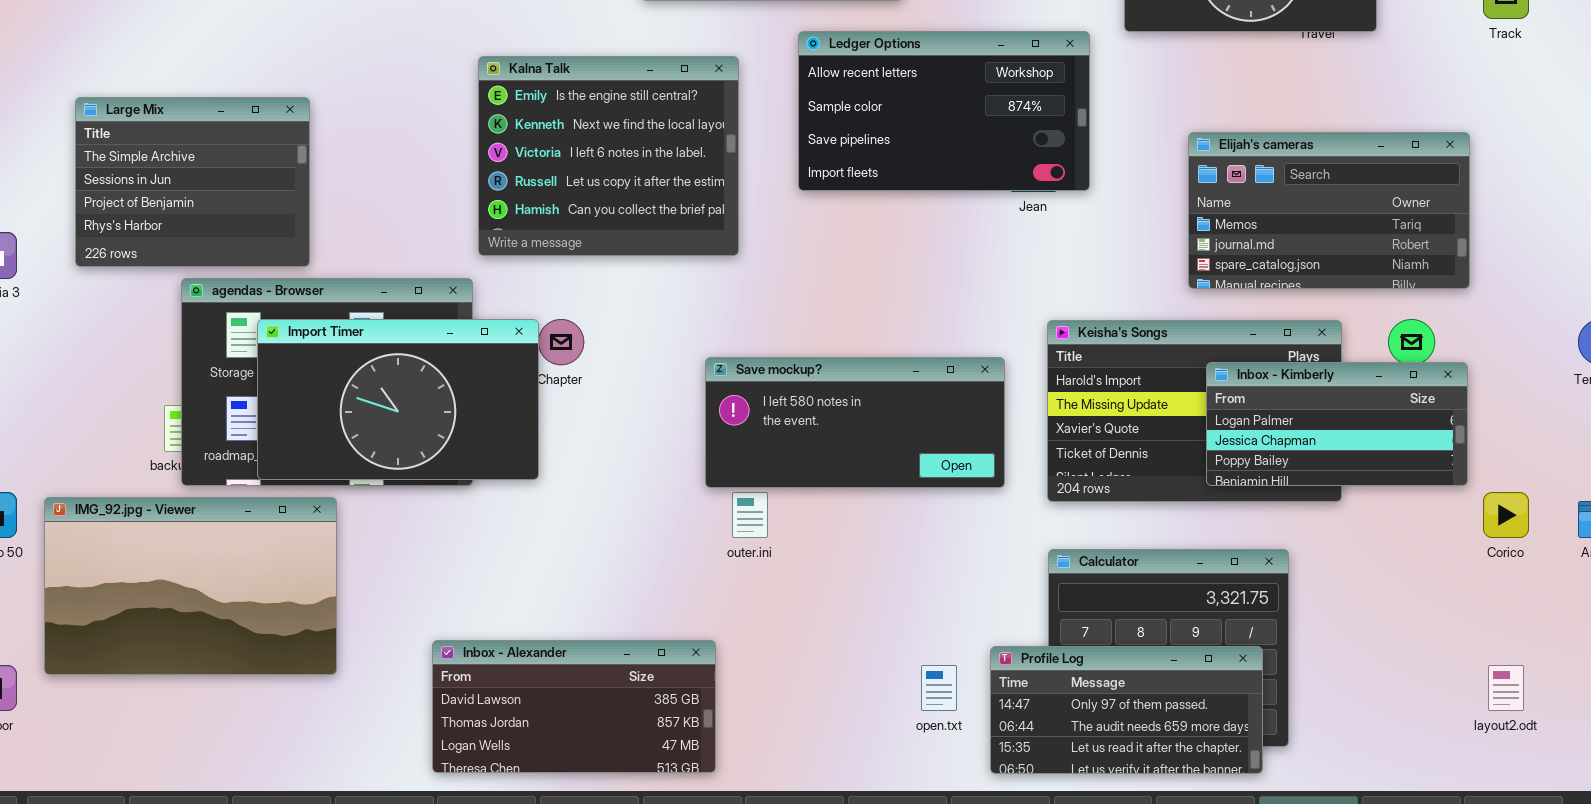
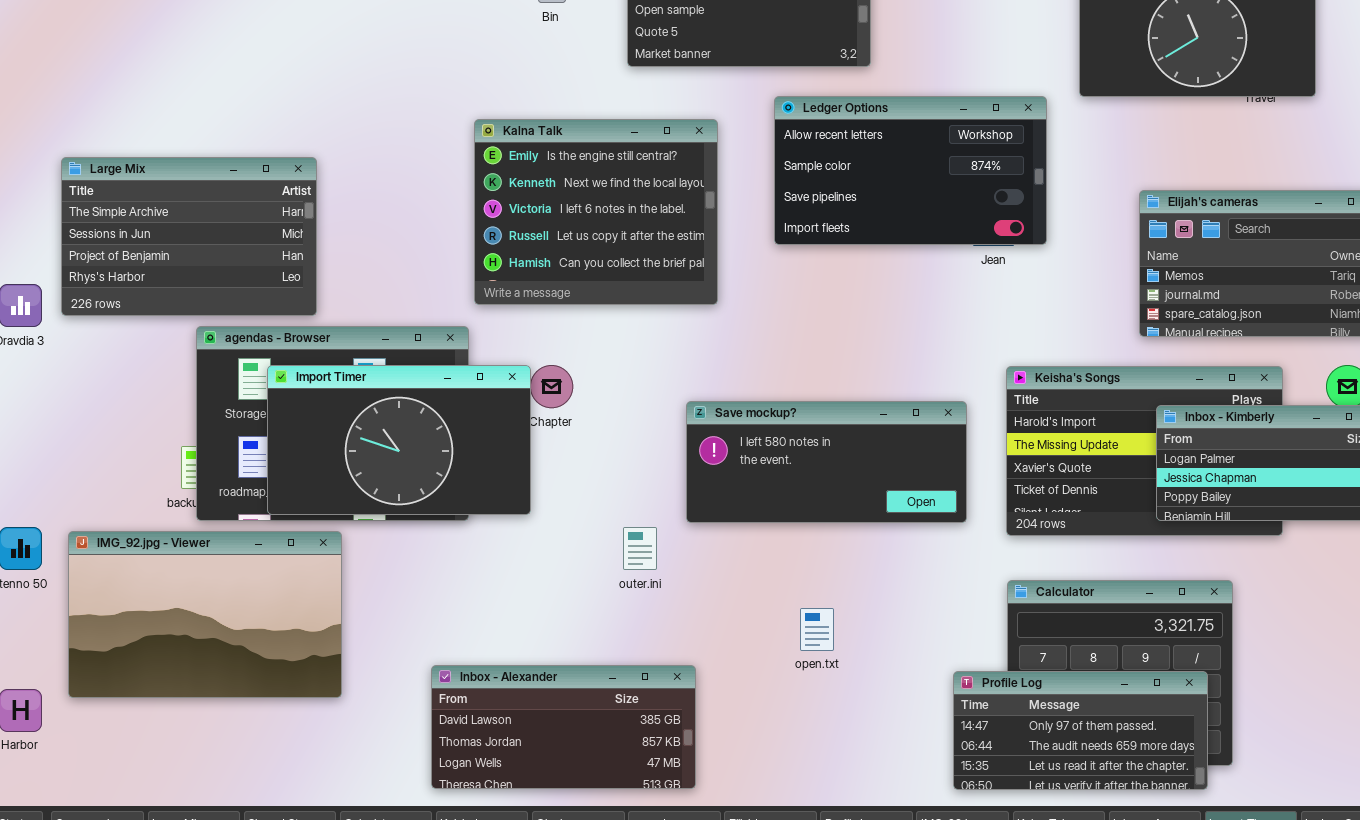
Large Mix: [75,97,310,267] -> [61,157,317,316], resized
outer.ini: [732,492,768,538] -> [623,527,657,570], moved
open.txt: [921,665,957,711] -> [800,608,834,651], moved

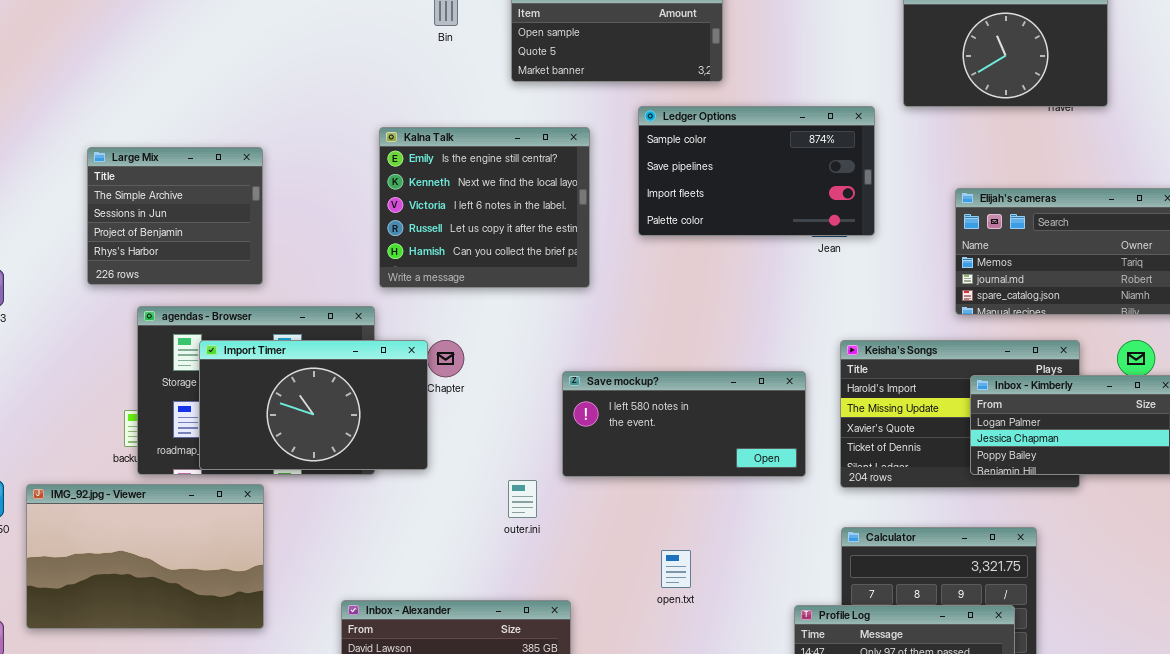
Ledger Options: [774,96,1047,245] -> [638,106,875,236], scrolled down 1 row
Large Mix: [61,157,317,316] -> [87,147,263,285], moved, resized

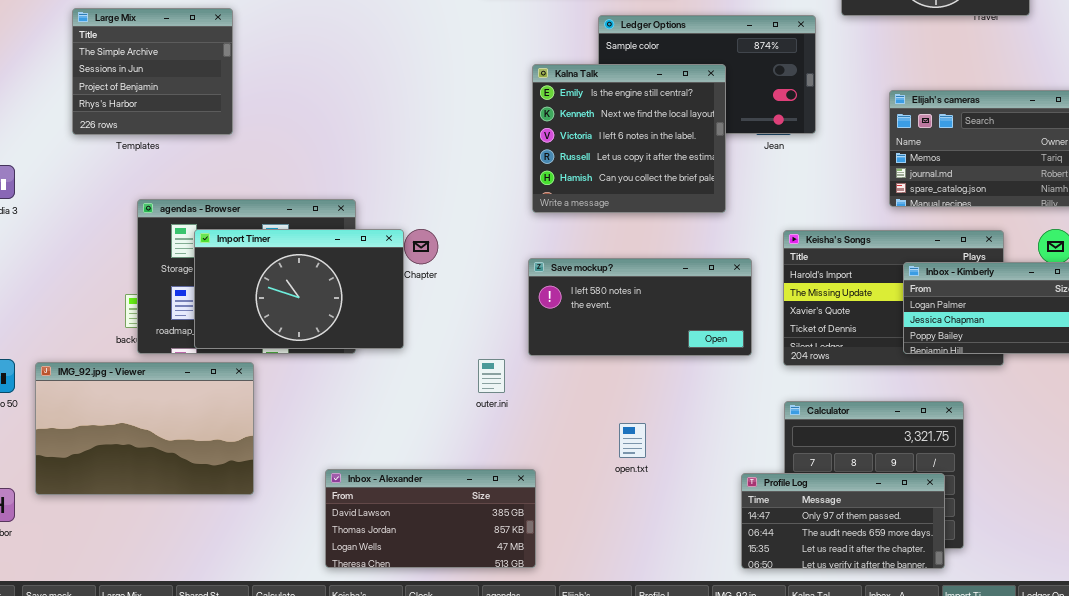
Kalna Talk: [379,127,590,288] -> [532,64,726,213], moved
Large Mix: [87,147,263,285] -> [72,8,233,135], moved

